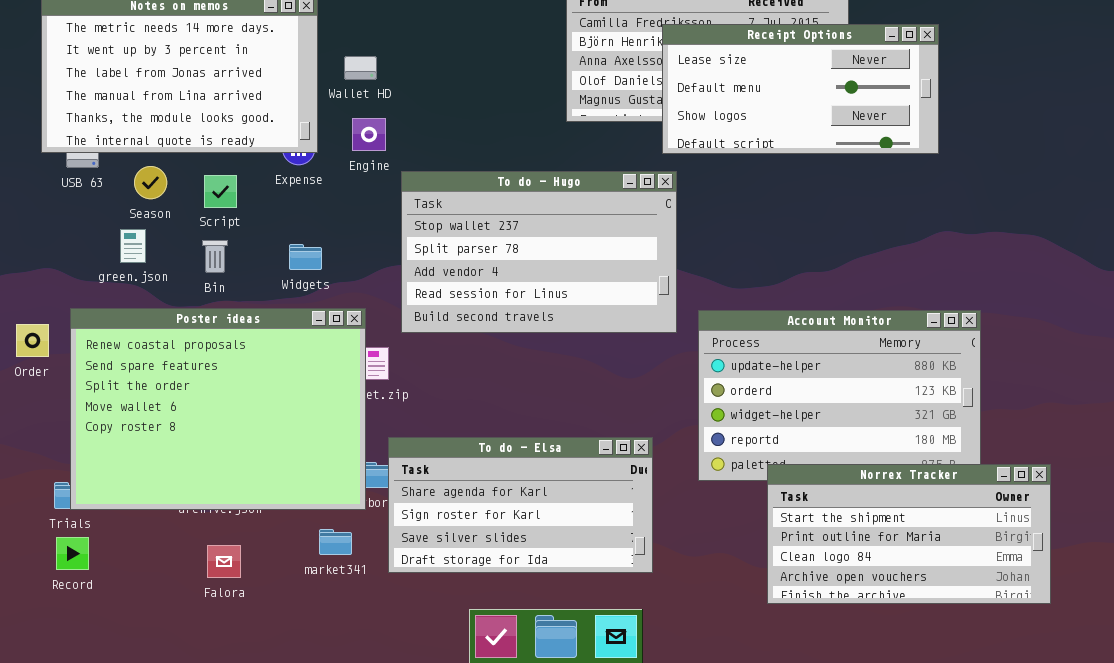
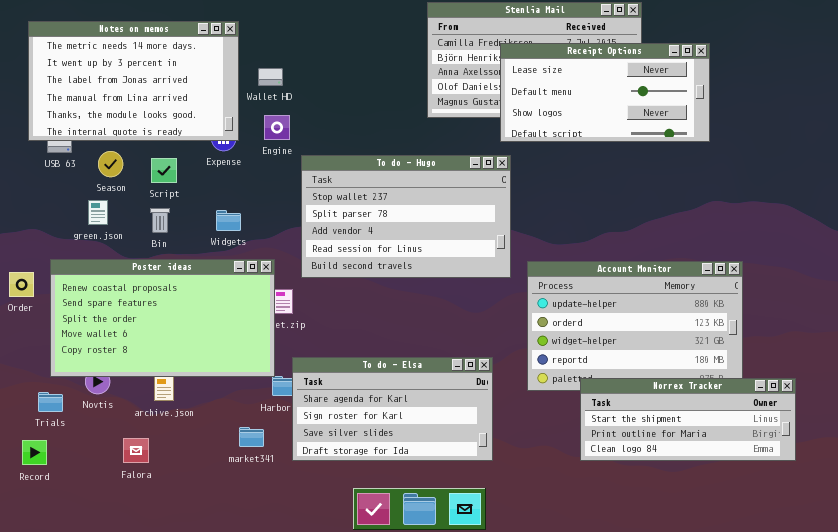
Poster ideas: [70,308,366,510] -> [50,259,275,377], resized
Norrex Tracker: [767,464,1051,604] -> [580,378,796,461], resized
Record: [56,537,89,570] -> [22,440,47,465], moved
Falora: [207,545,241,578] -> [123,438,149,463], moved

